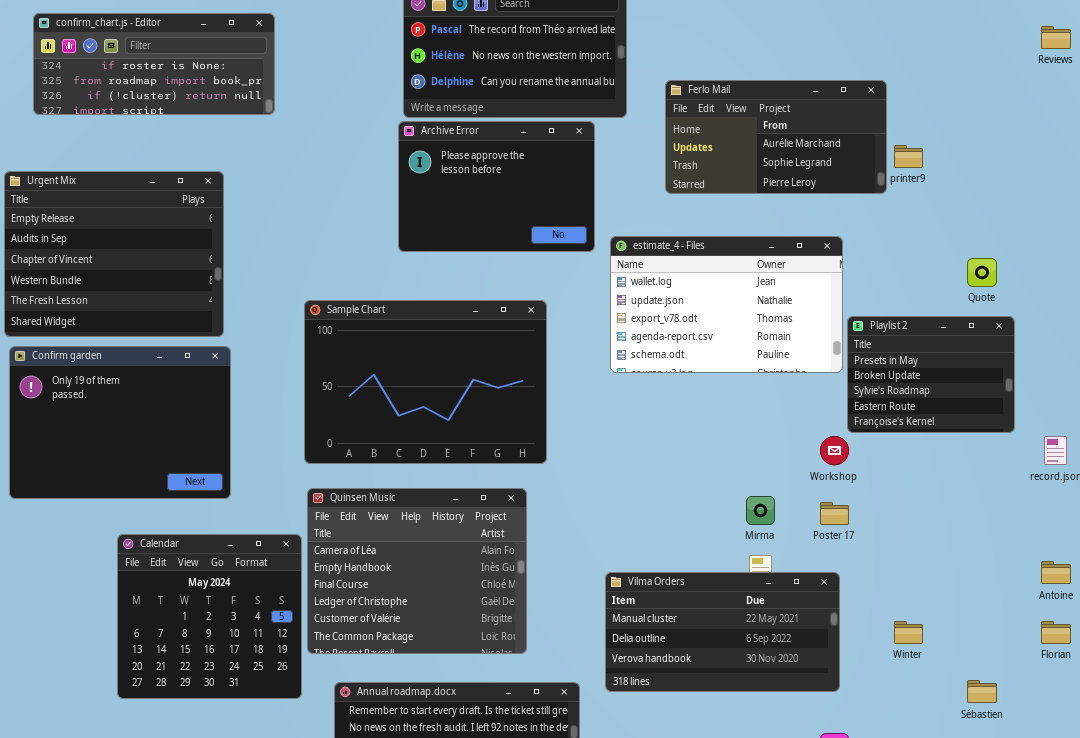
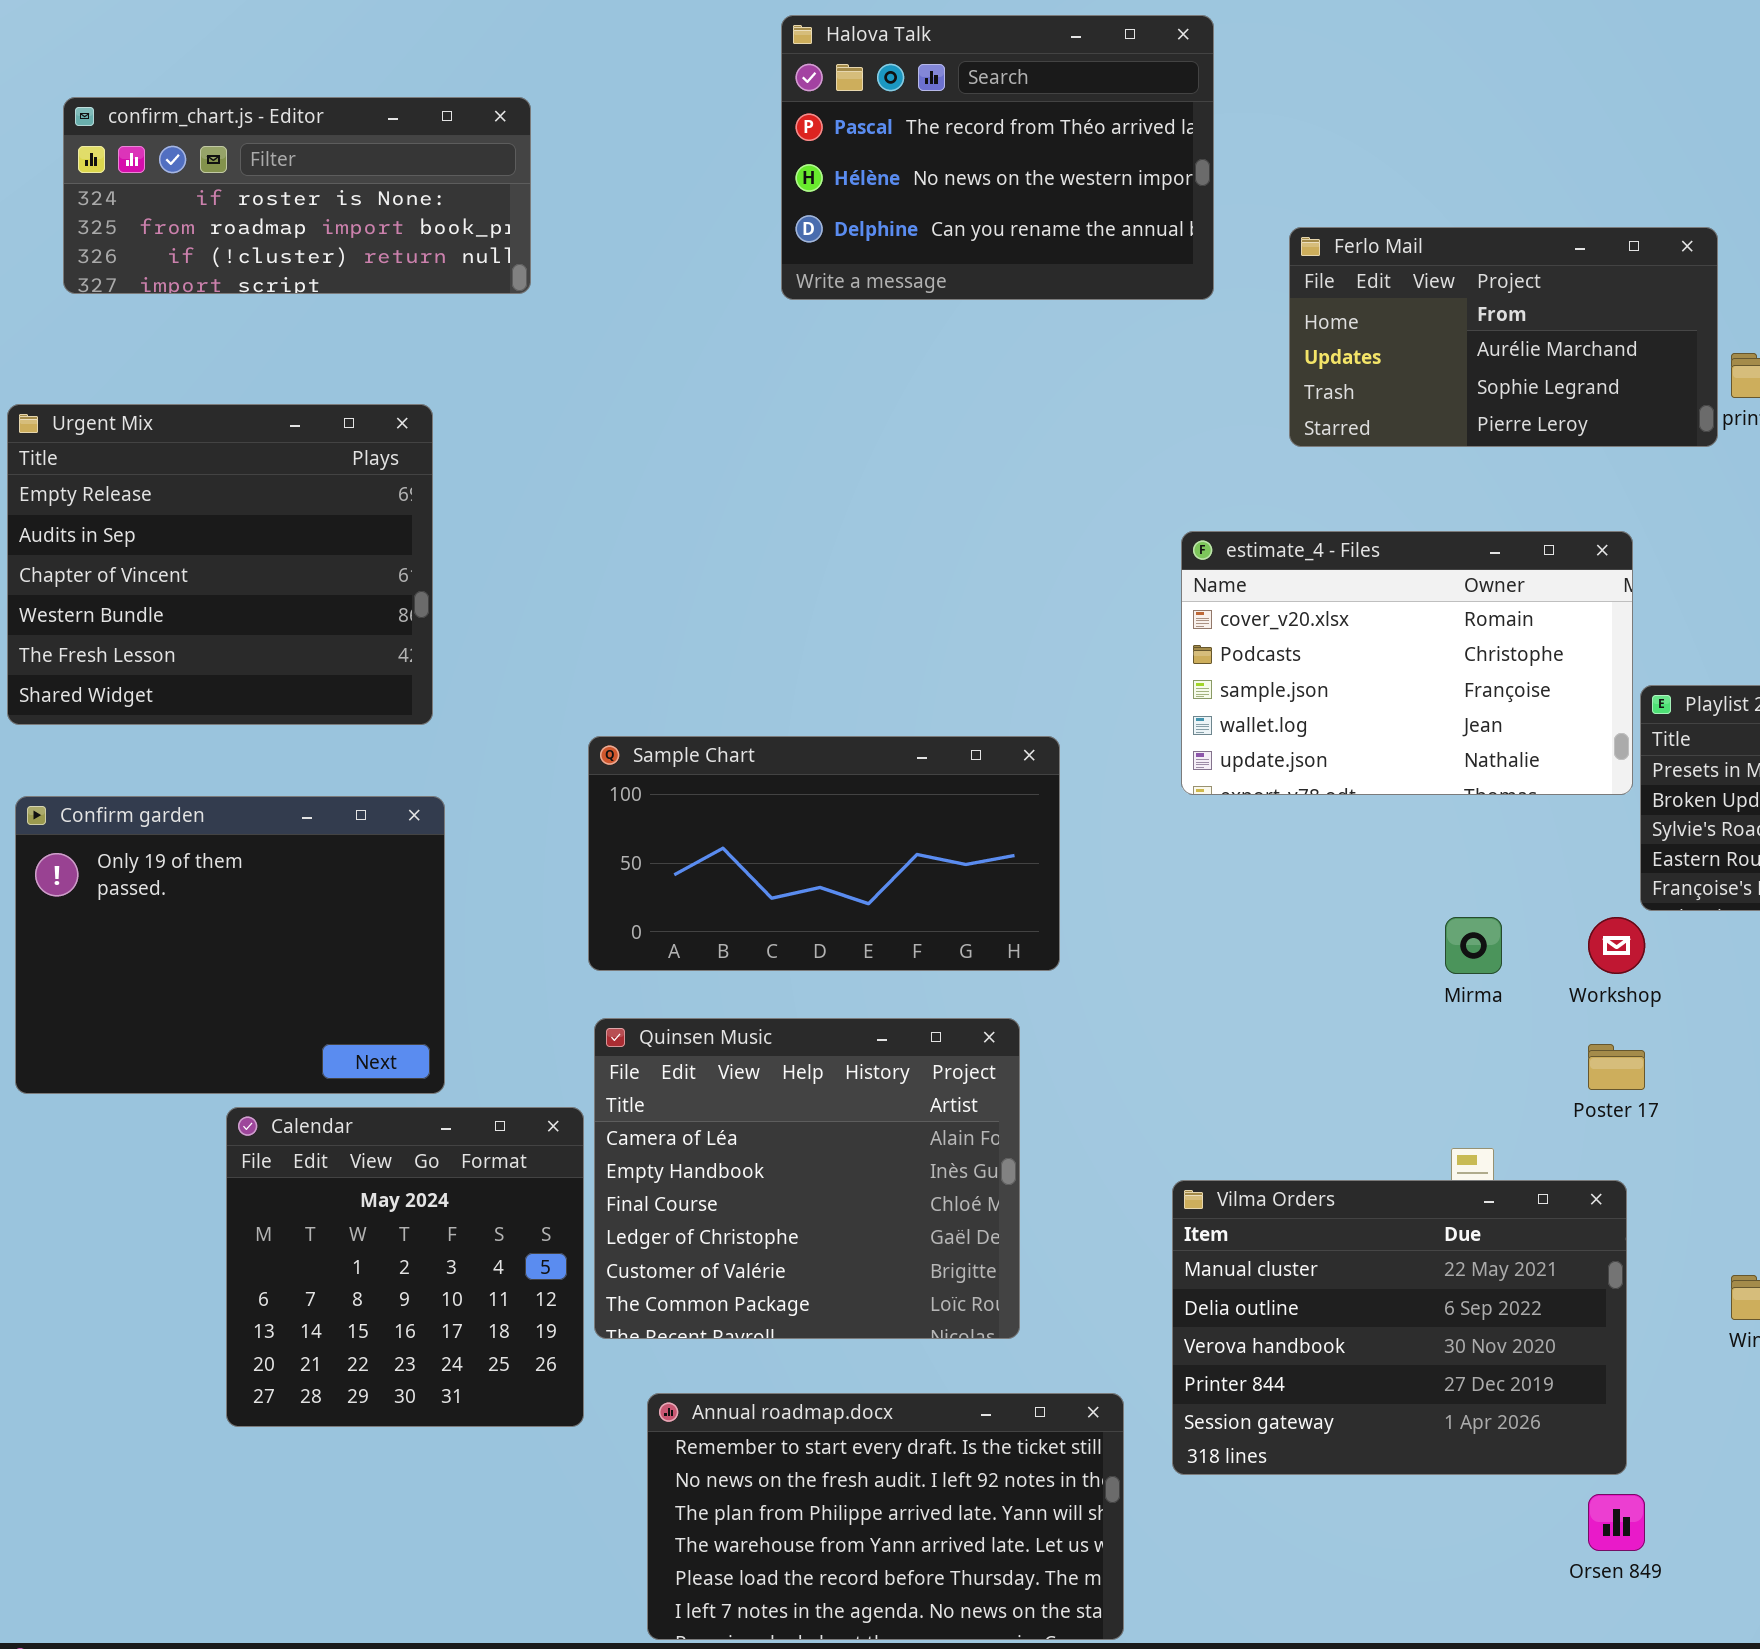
Archive Error: [398,121,595,252] -> none, closed
estimate_4 - Files: [610,236,843,373] -> [1181,531,1633,795], scrolled up 3 rows
Sample Chart: [304,300,547,464] -> [588,736,1060,971], resized
Confirm garden: [9,346,231,499] -> [15,796,445,1094], moved
Mirma: [746,496,775,525] -> [1445,917,1502,974], moved
Vilma Orders: [605,572,840,692] -> [1172,1180,1627,1475], resized

